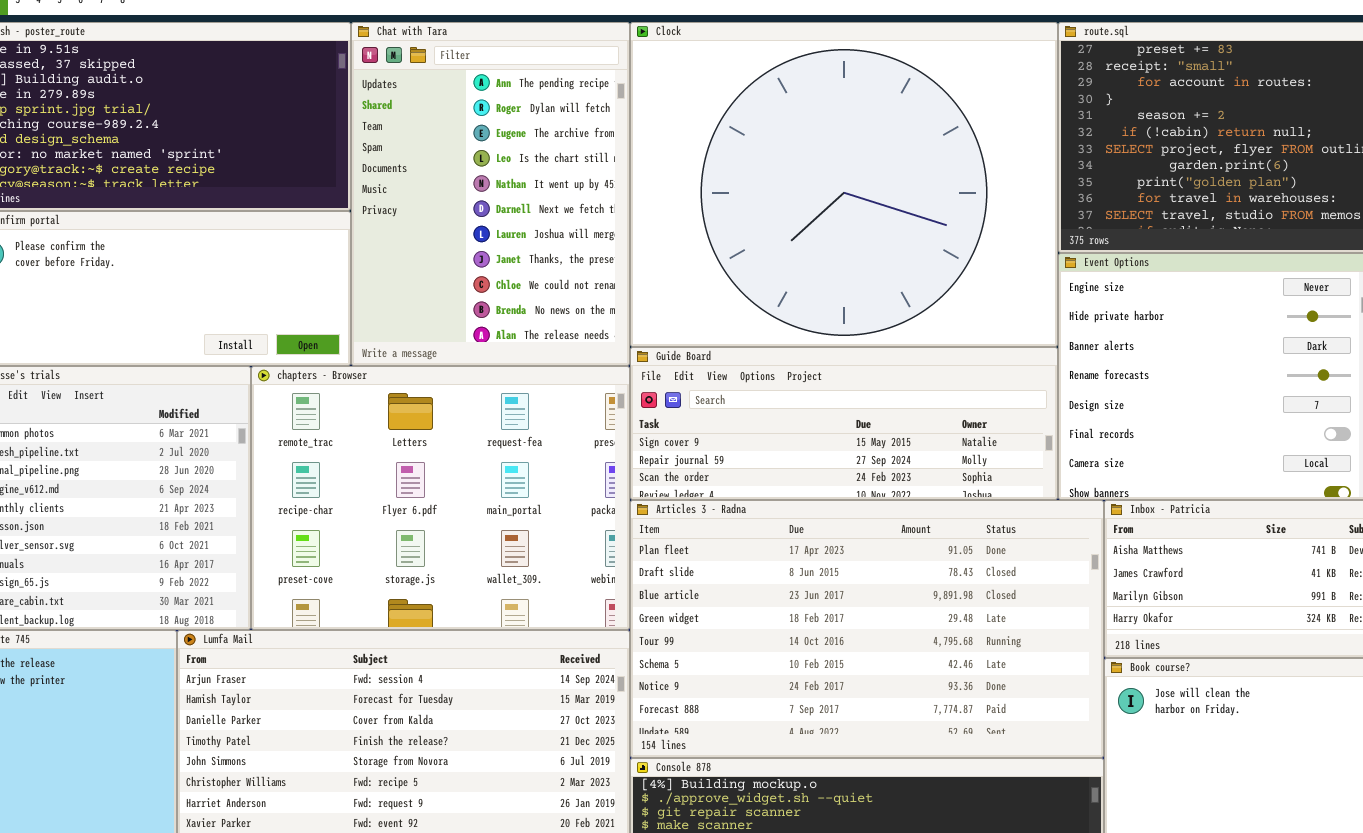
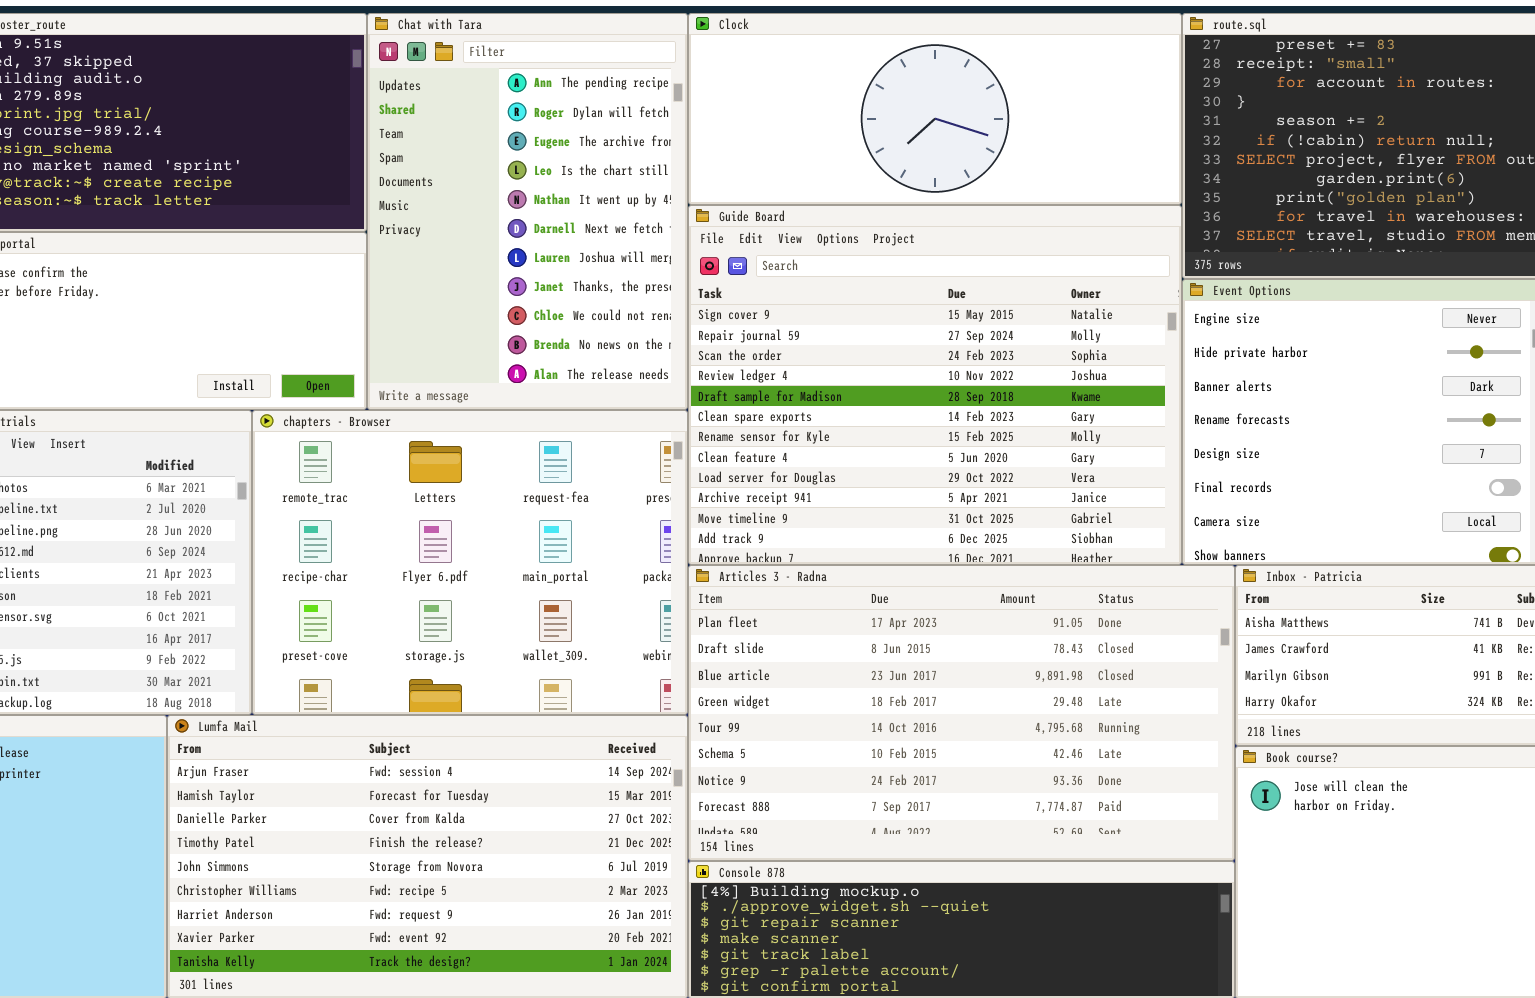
Clock: [630,22,1058,347] -> [688,13,1182,205], resized
Guide Board: [630,347,1058,500] -> [688,205,1182,565], resized

